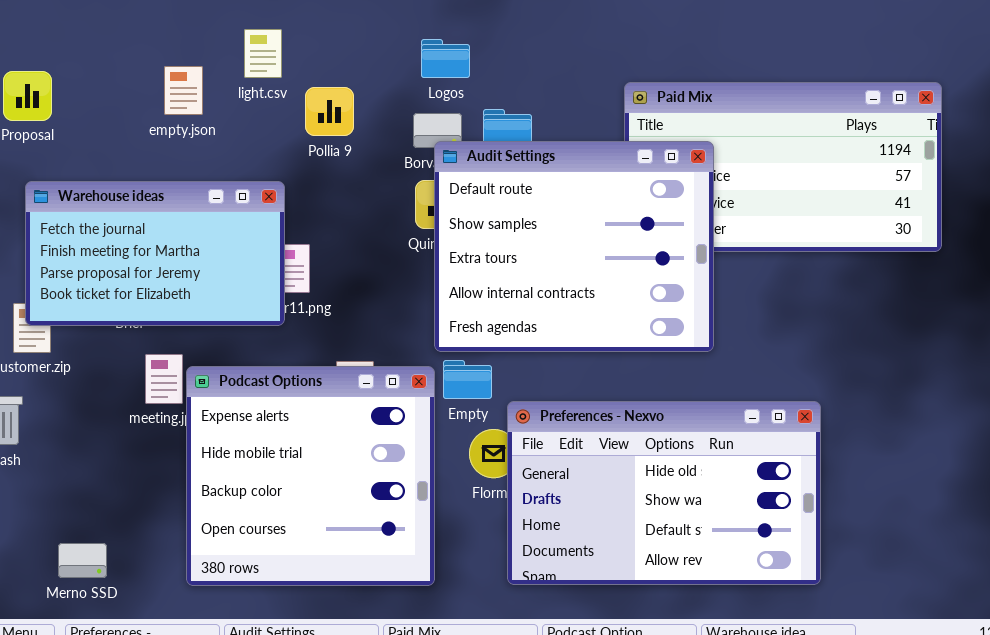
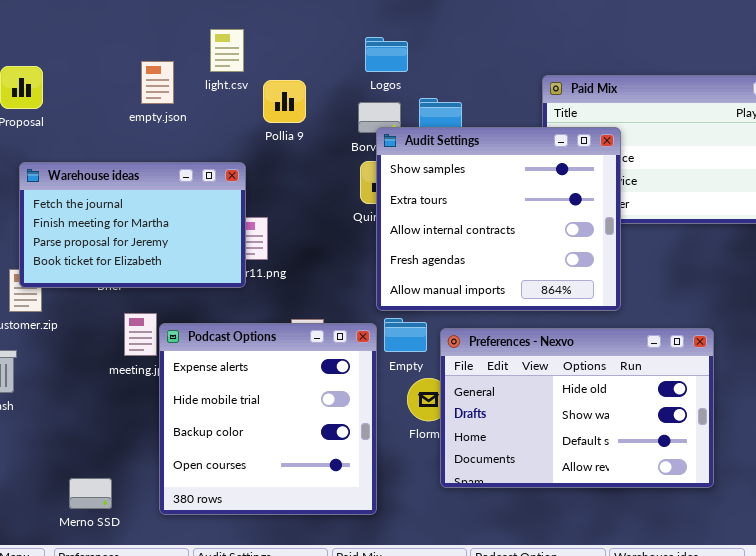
Audit Settings: [434,141,714,352] -> [376,127,621,311], scrolled down 1 row
Preferences - Nexvo: [507,401,821,585] -> [440,328,714,488], moved
Merno SSD: [58,543,107,578] -> [69,478,112,509], moved

